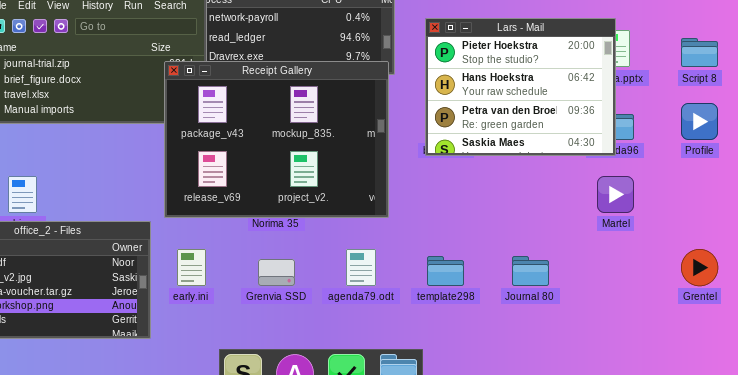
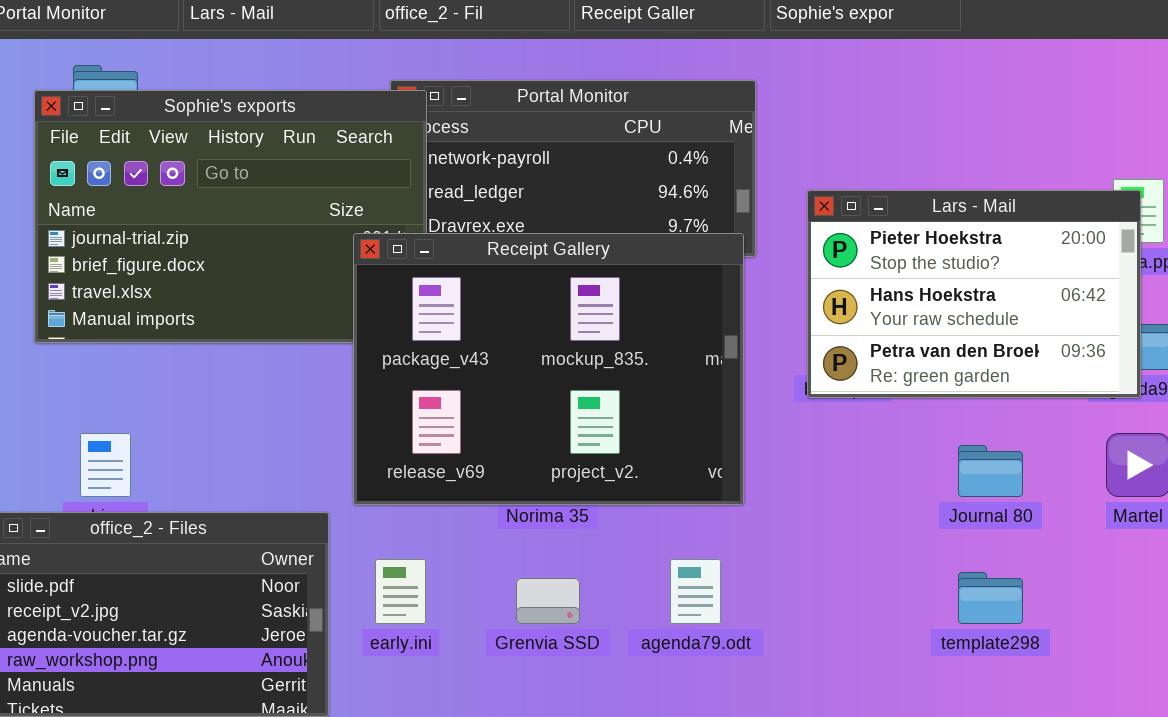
Lars - Mail: [425,18,616,156] -> [807,190,1141,398], resized
template298: [427,256,464,286] -> [958,572,1023,624], moved
Journal 80: [512,256,549,286] -> [958,445,1023,497], moved

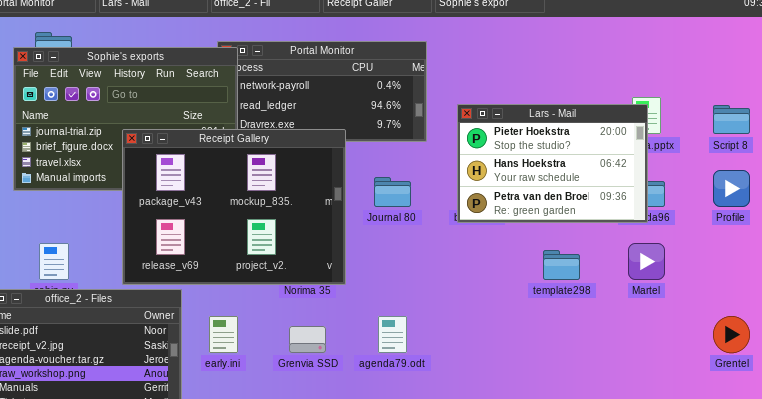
Receipt Gallery: [353,233,744,505] -> [122,129,346,285], moved
Journal 80: [958,445,1023,497] -> [374,177,411,207], moved
template298: [958,572,1023,624] -> [543,250,580,280], moved

